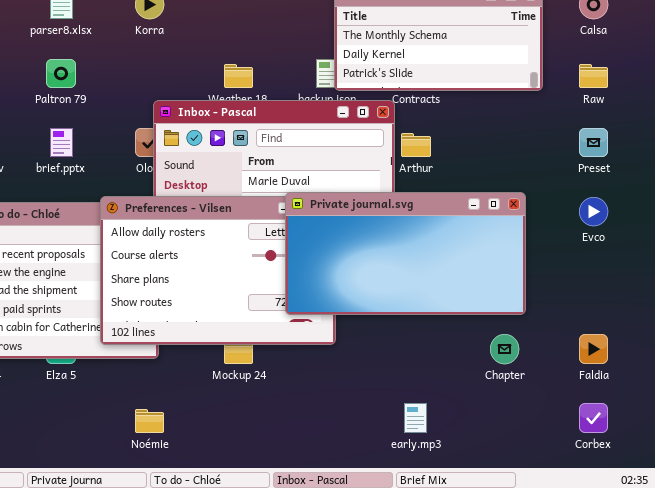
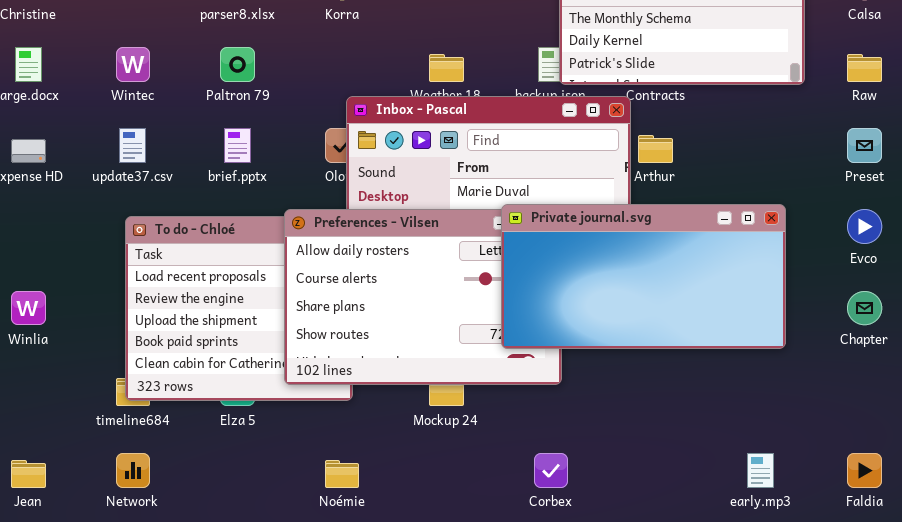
Chapter: [490,334,519,364] -> [847,291,882,325], moved
Faldia: [579,334,608,364] -> [847,453,882,488], moved
early.mp3: [404,403,427,433] -> [747,453,774,488], moved
Corbex: [579,403,608,433] -> [534,453,568,488], moved

